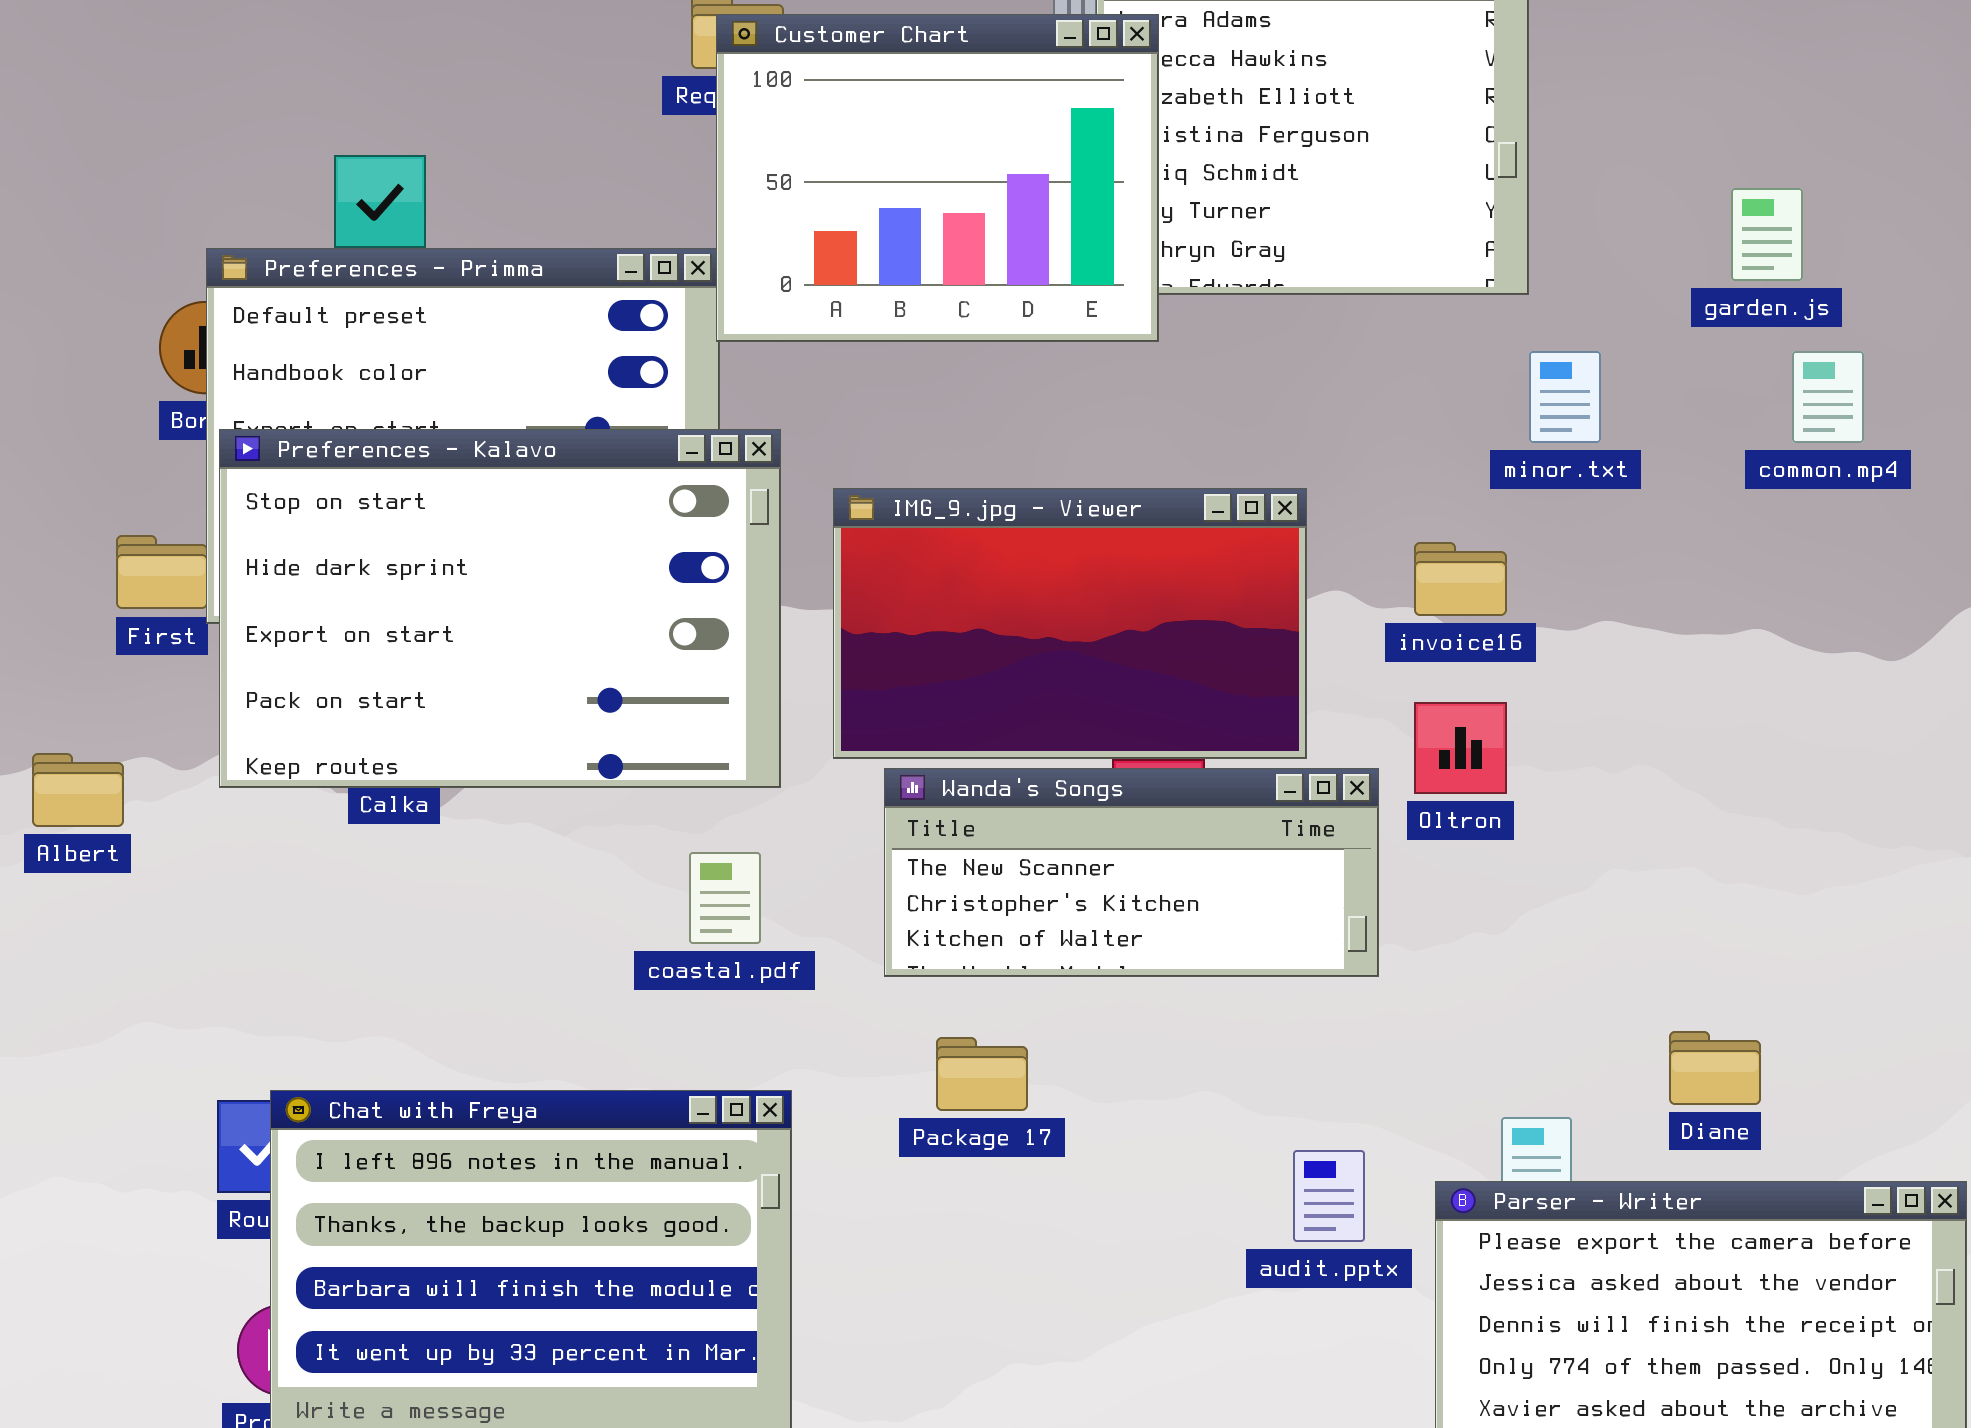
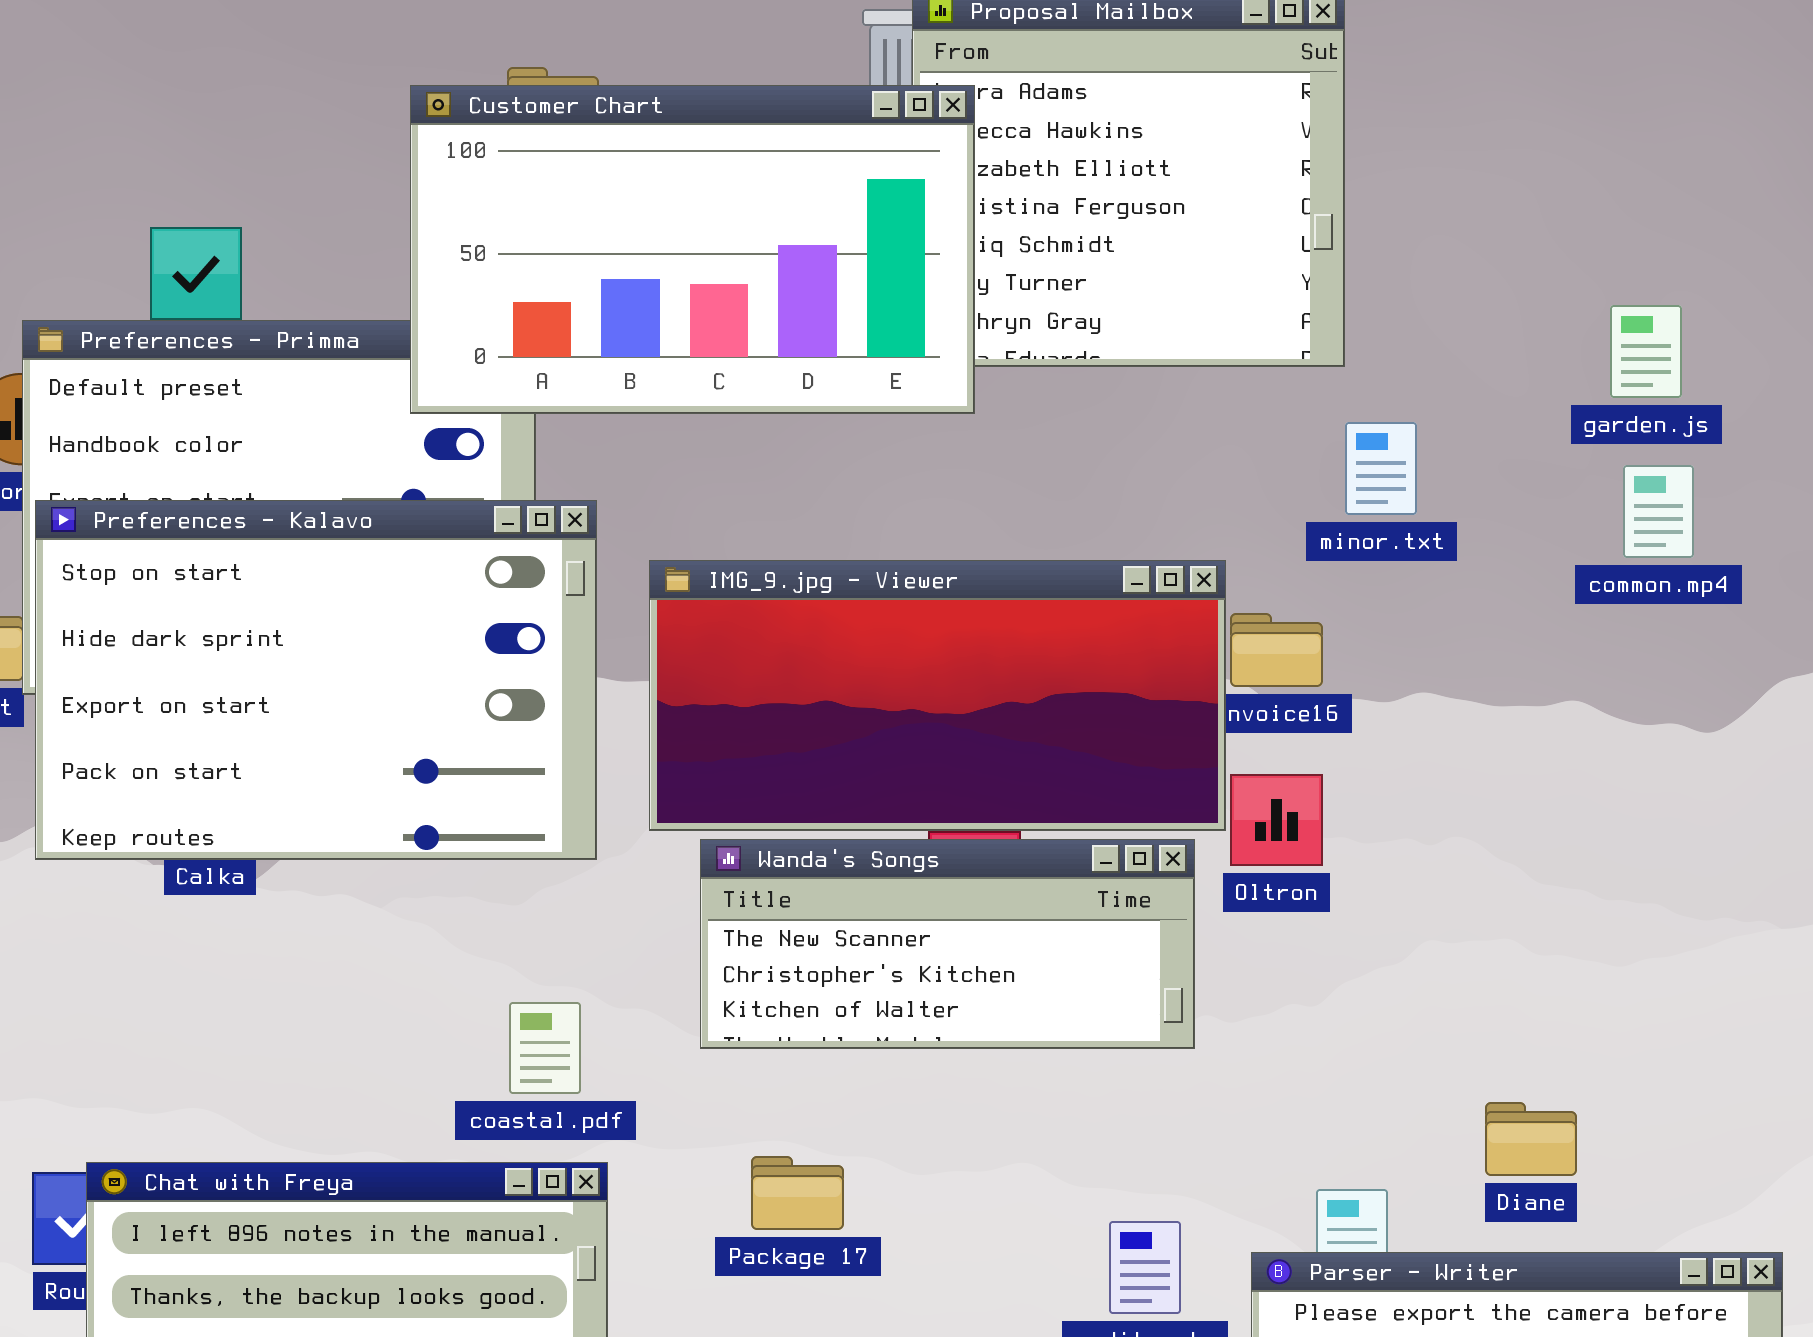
Customer Chart: [716,14,1159,342] -> [410,85,975,414], resized
garden.js: [1731,188,1803,281] -> [1610,305,1682,398], moved
common.mp4: [1792,351,1864,443] -> [1623,465,1694,558], moved
IMG_9.jpg - Viewer: [833,488,1307,759] -> [649,560,1226,831], resized
coastal.pdf: [689,852,761,944] -> [509,1002,581,1094], moved
Package 17: [936,1037,1028,1111] -> [751,1156,844,1230], moved

